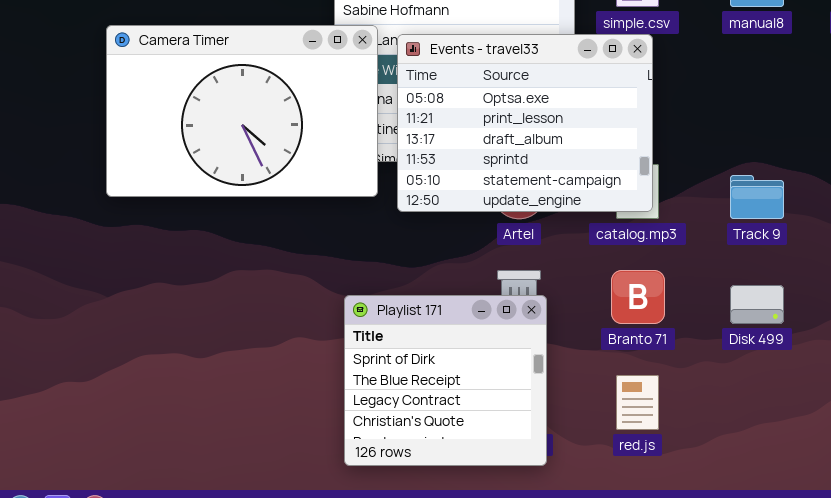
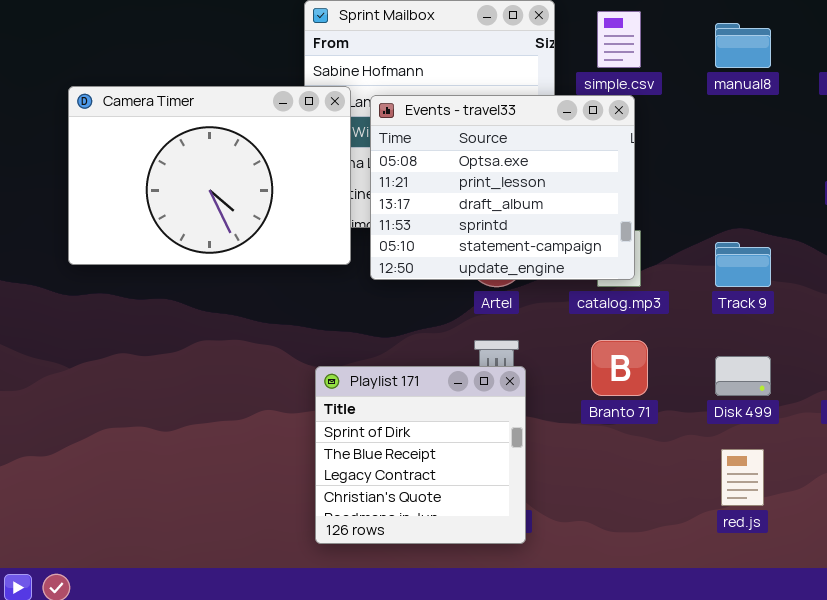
red.js: [616,375,659,430] -> [721,449,764,506], moved

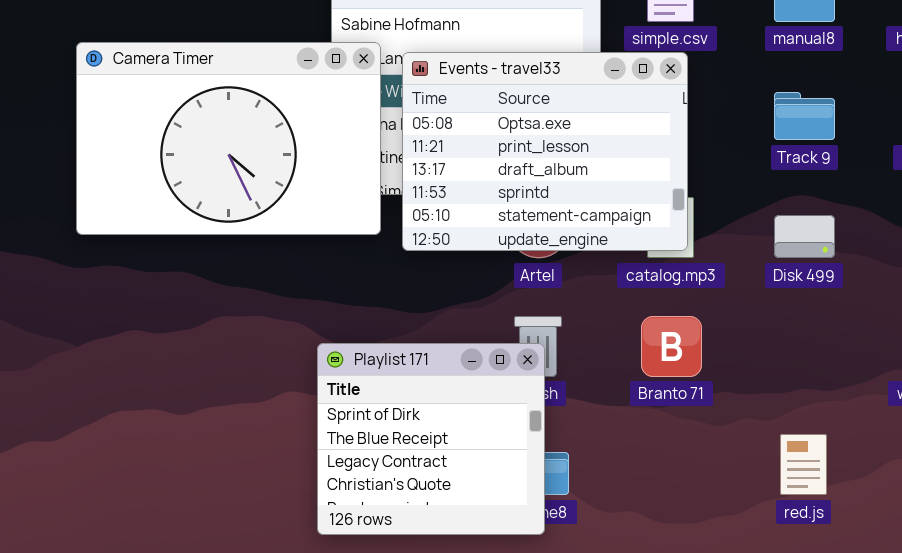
Track 9: [715,242,771,287] -> [774,92,835,140], moved
Disk 499: [715,356,771,396] -> [774,215,835,258], moved
Playlist 171: [315,366,526,544] -> [317,343,545,535], moved

